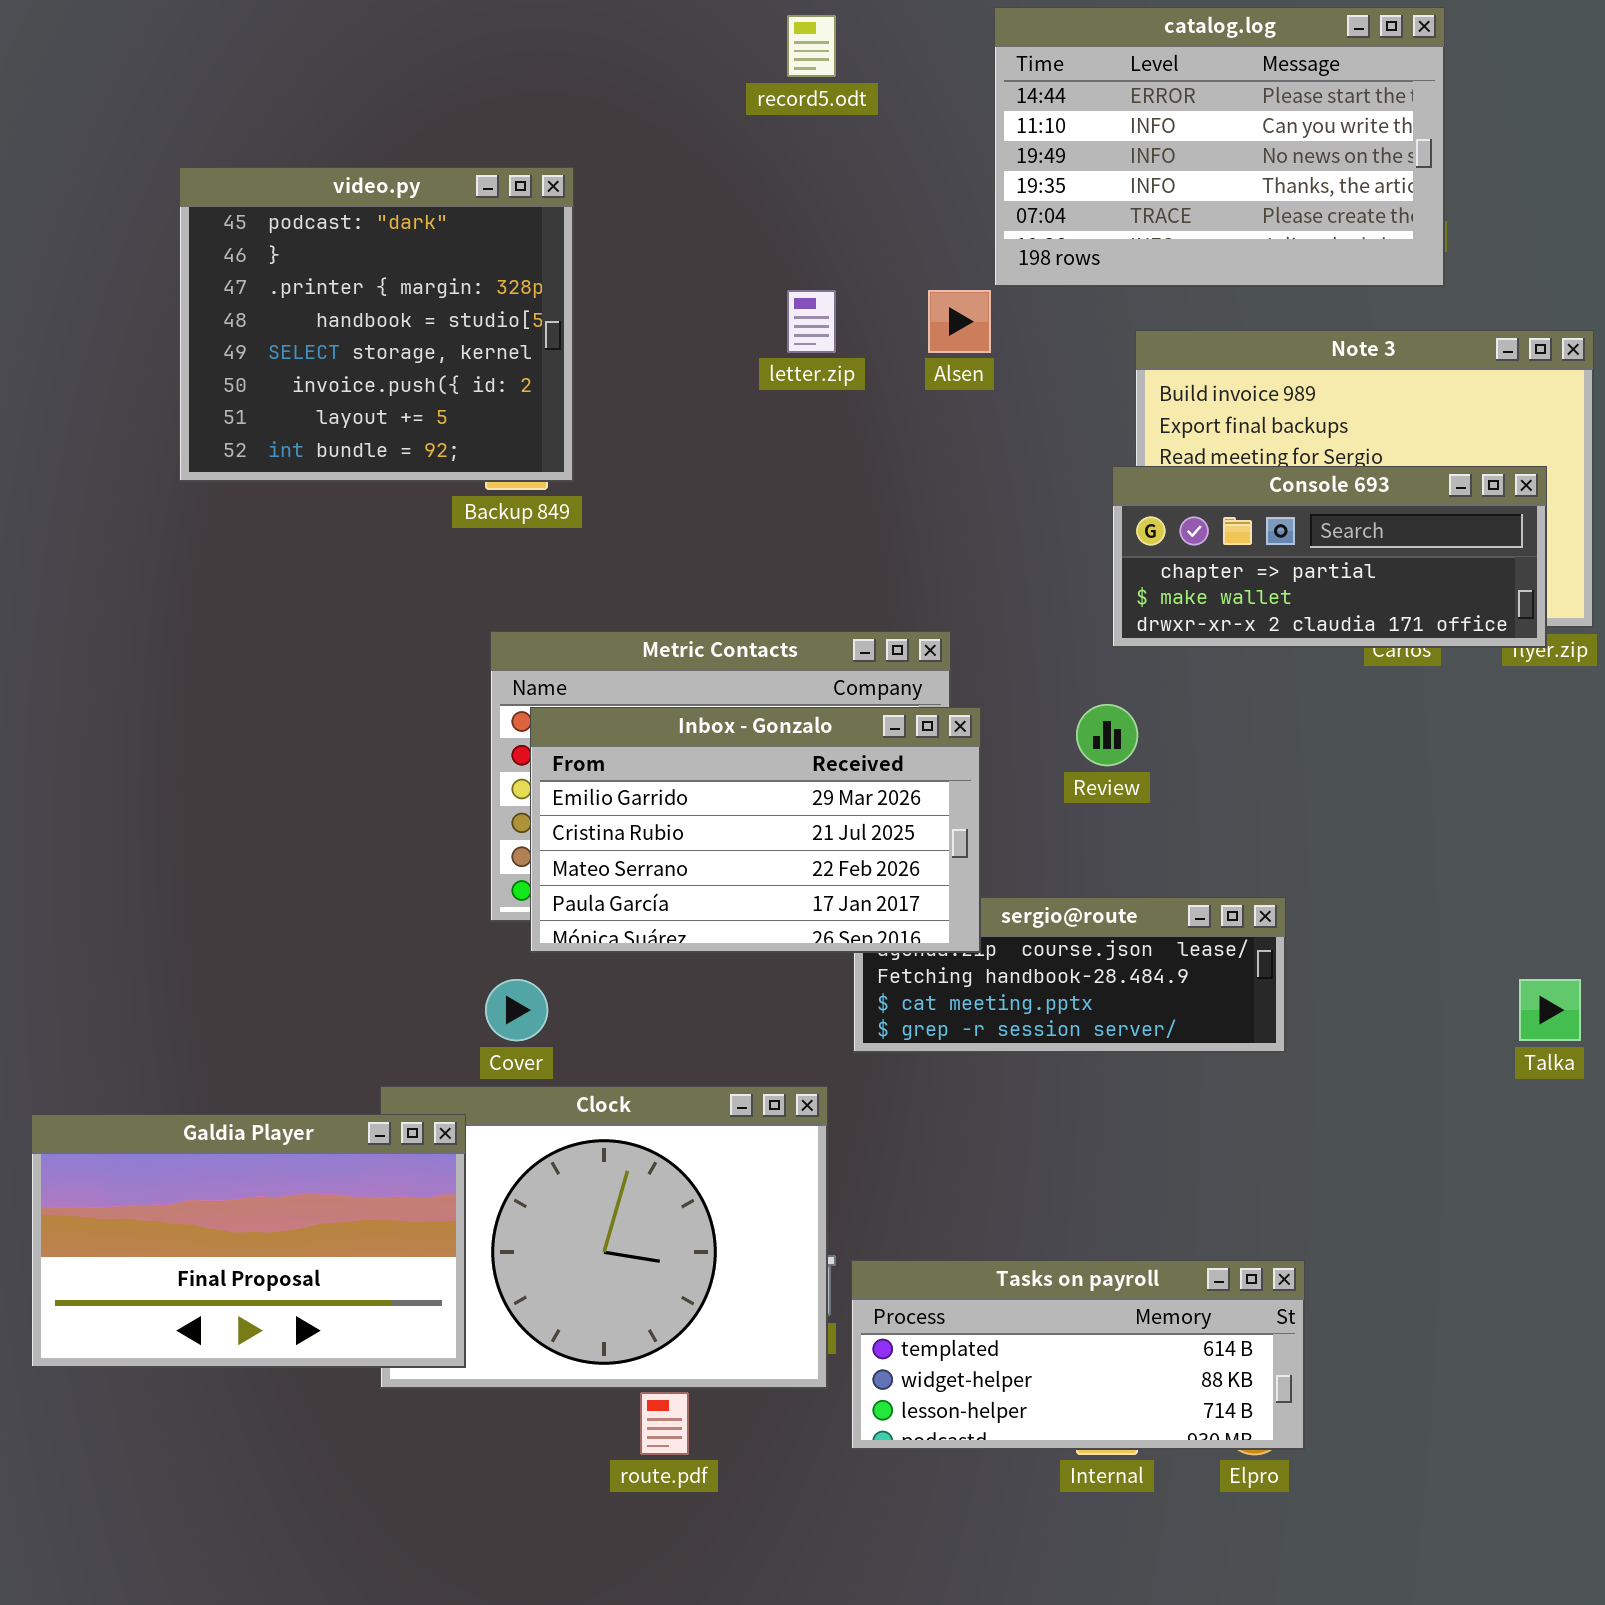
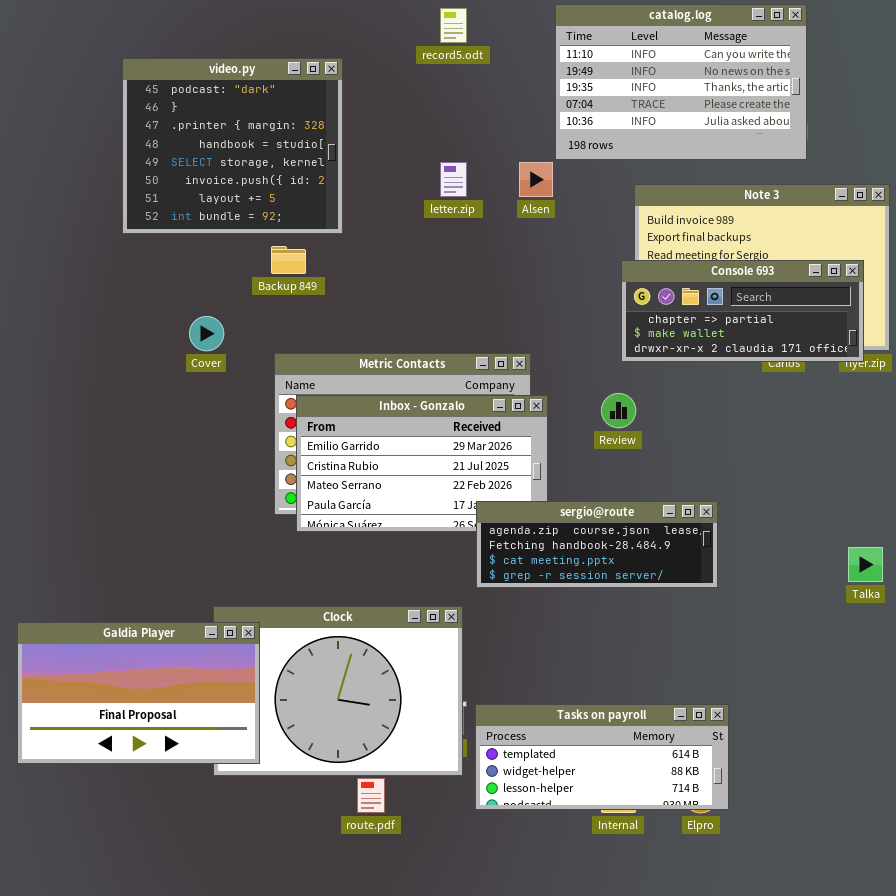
catalog.log: [994,7,1445,287] -> [555,4,807,160], scrolled down 1 row
video.py: [179,167,574,482] -> [122,58,343,234], moved
sergio@route: [853,897,1286,1053] -> [476,501,718,588], raised
Cover: [485,979,548,1041] -> [189,316,224,351], moved

